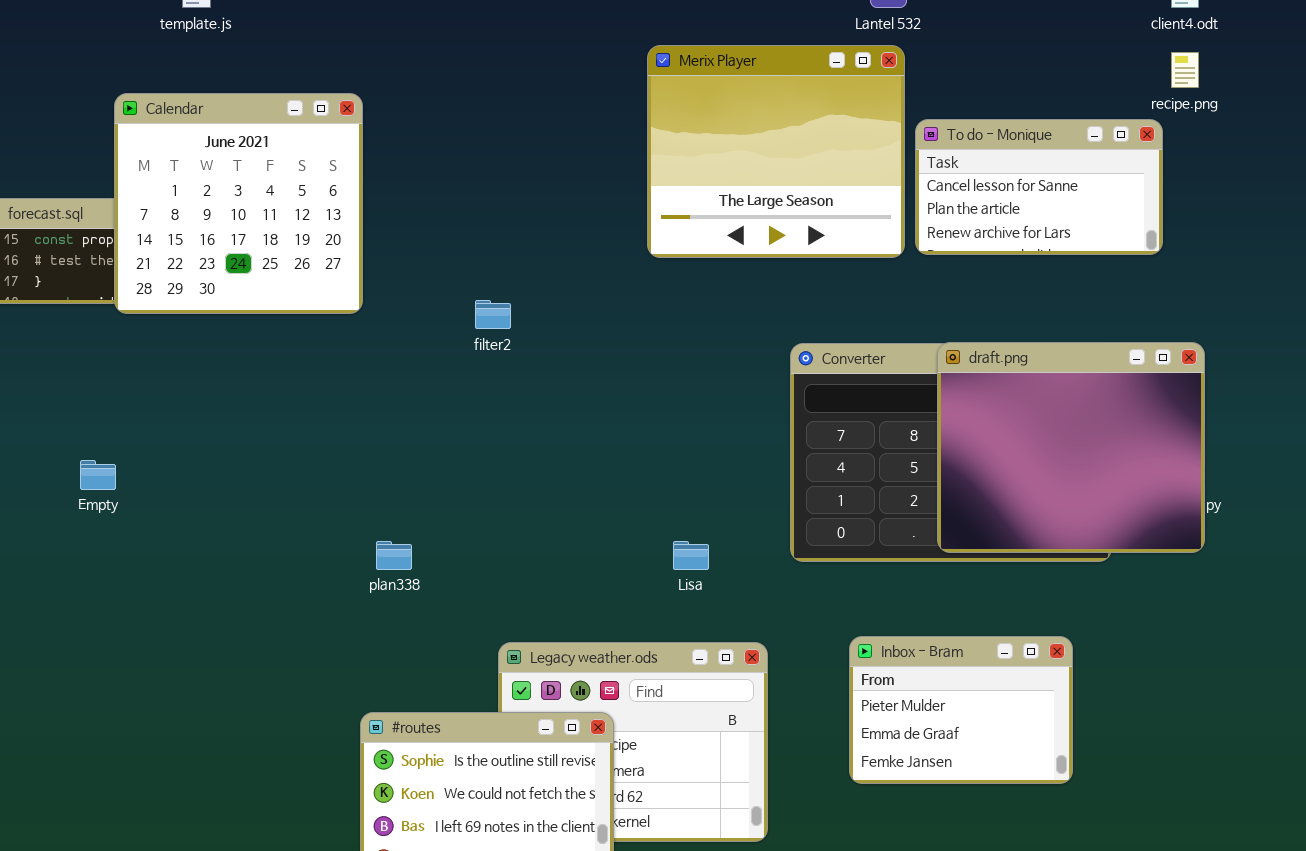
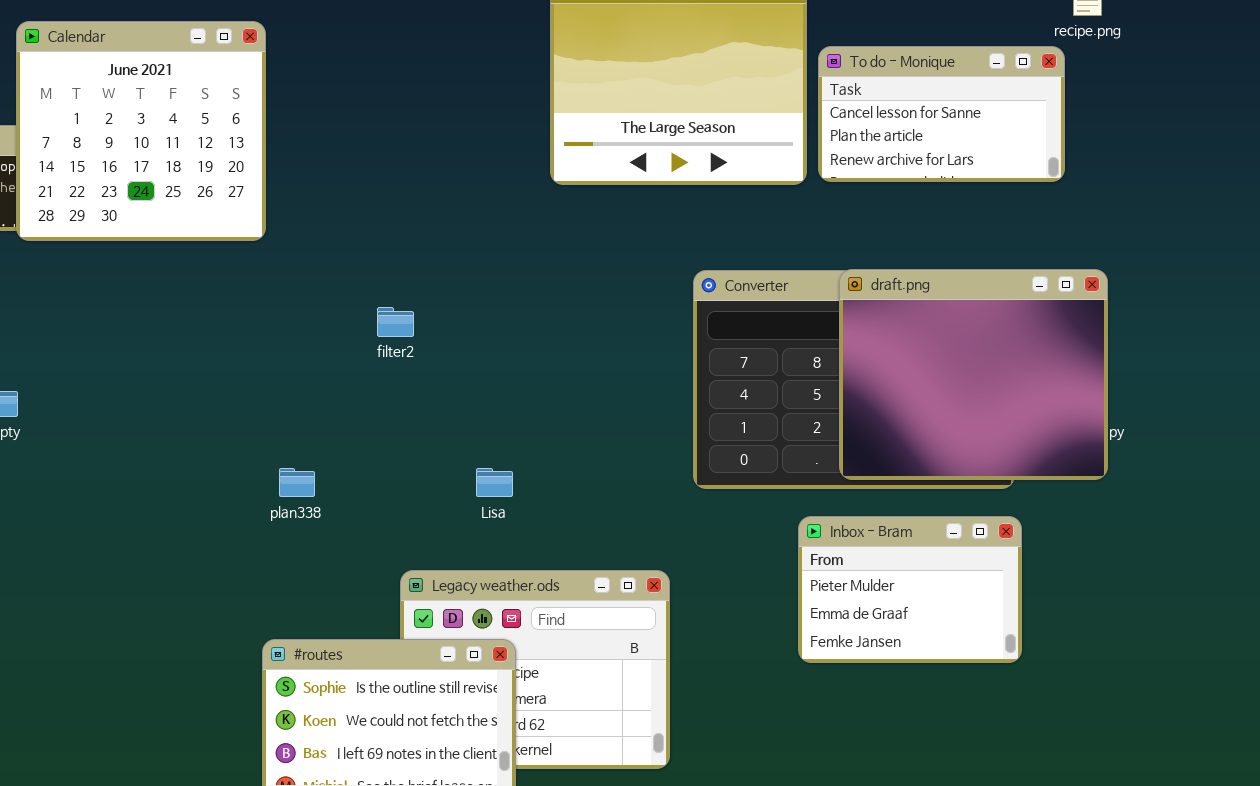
filter2: [475,300,511,329] -> [377,307,414,337], moved
Lisa: [673,541,709,570] -> [476,468,513,497], moved
Inbox - Bram: [849,636,1073,784] -> [798,516,1022,663], moved

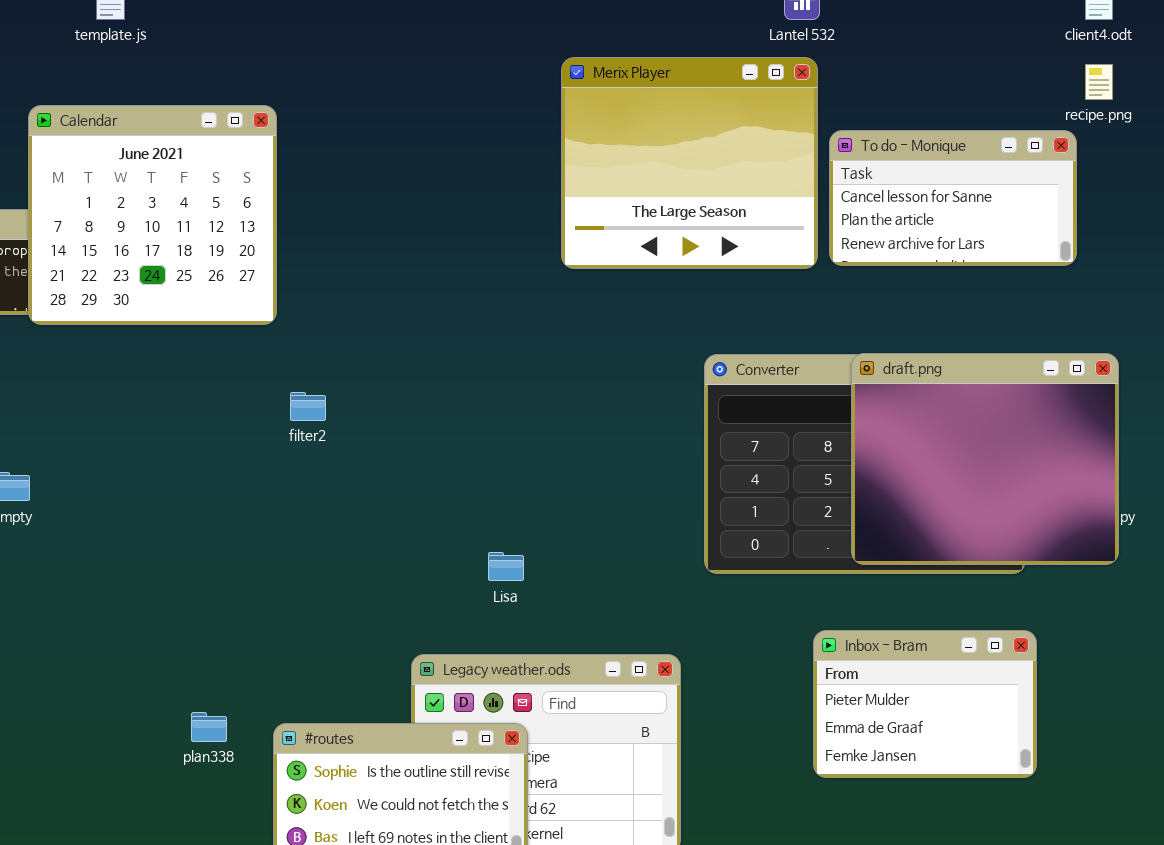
filter2: [377,307,414,337] -> [290,392,326,421], moved
plan338: [279,468,315,497] -> [191,712,227,742], moved
Inbox - Bram: [798,516,1022,663] -> [813,630,1037,778], moved

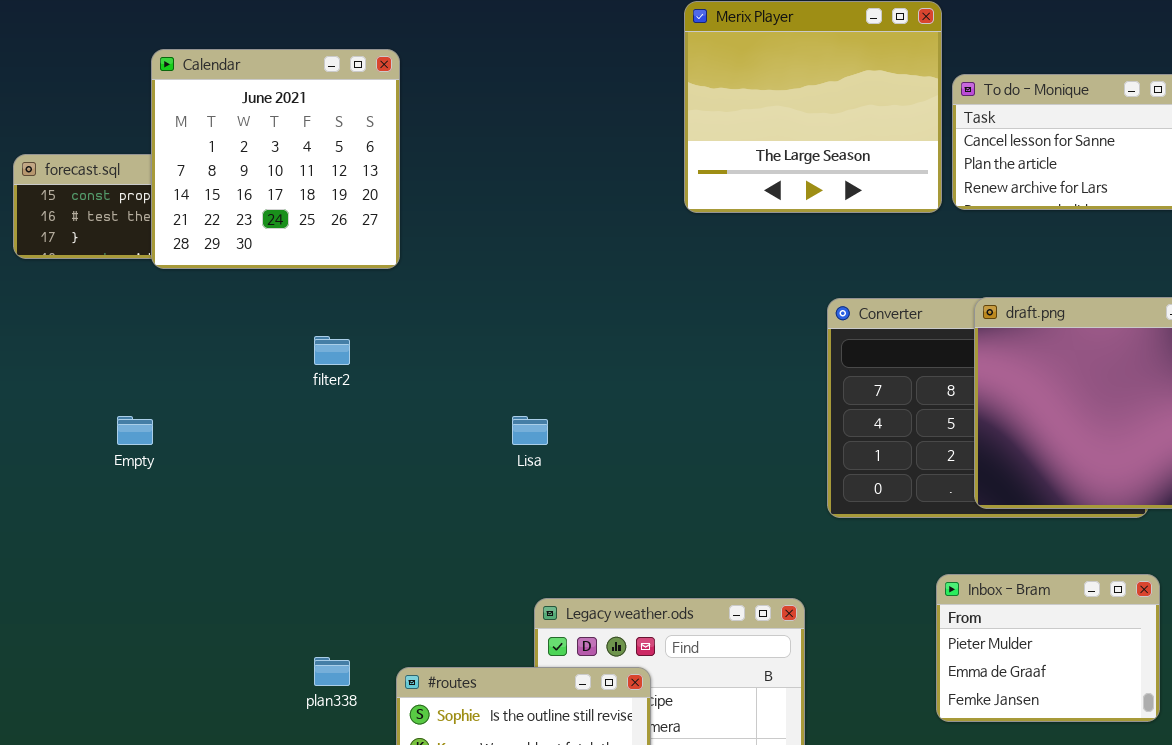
filter2: [290,392,326,421] -> [314,336,350,365], moved
Lisa: [488,552,524,581] -> [512,416,548,445], moved

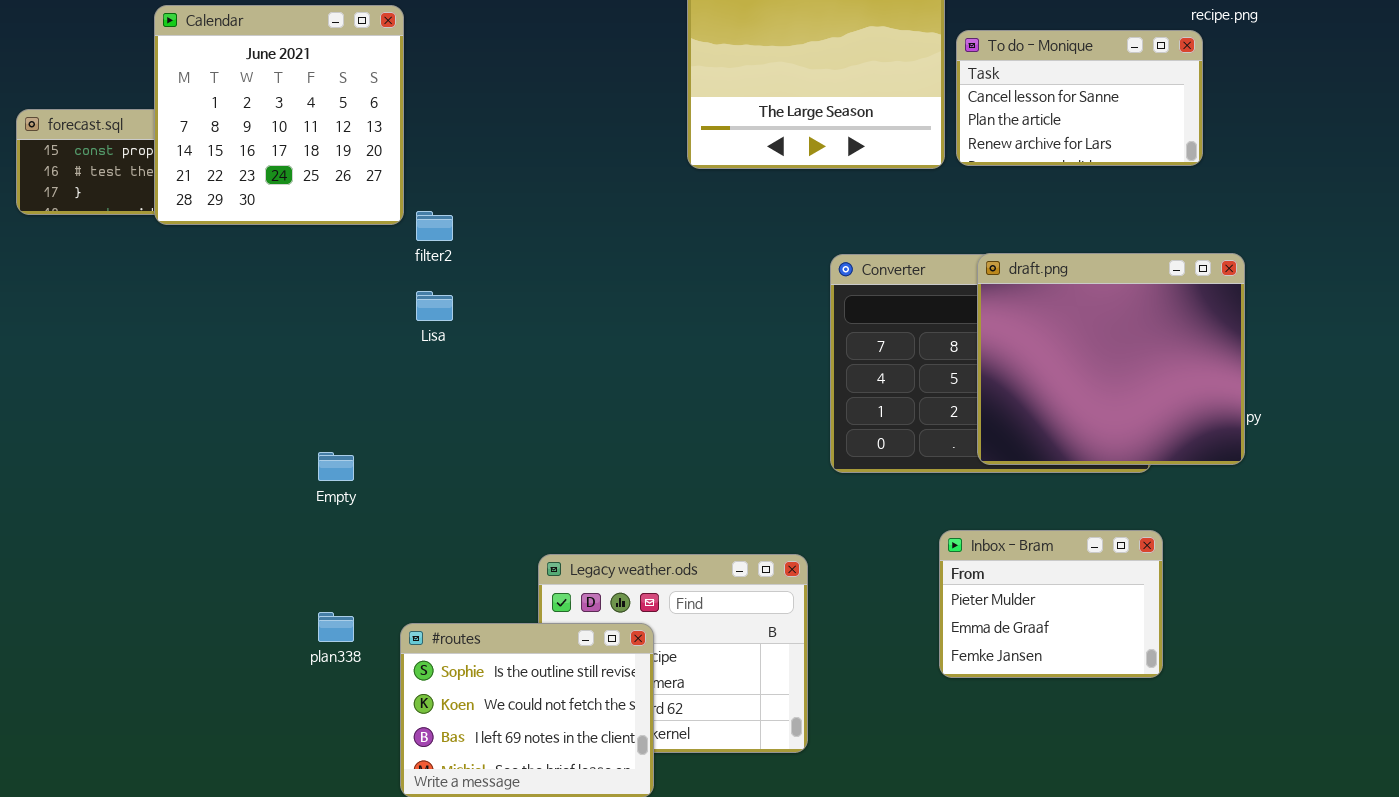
filter2: [314,336,350,365] -> [416,211,453,241], moved
Empty: [117,416,153,445] -> [318,452,354,481], moved
Lisa: [512,416,548,445] -> [416,291,453,321], moved

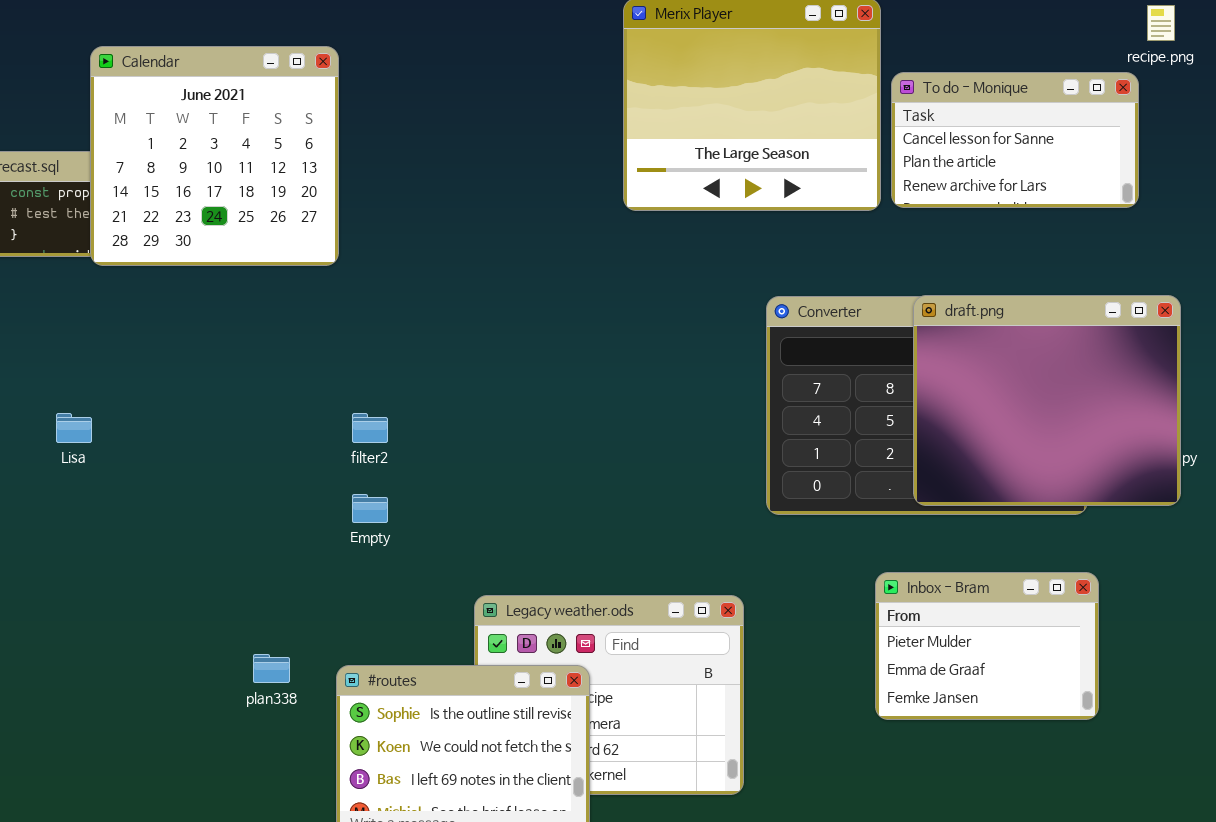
filter2: [416,211,453,241] -> [352,413,388,443], moved
Lisa: [416,291,453,321] -> [56,413,92,443], moved
Empty: [318,452,354,481] -> [352,494,388,523], moved

